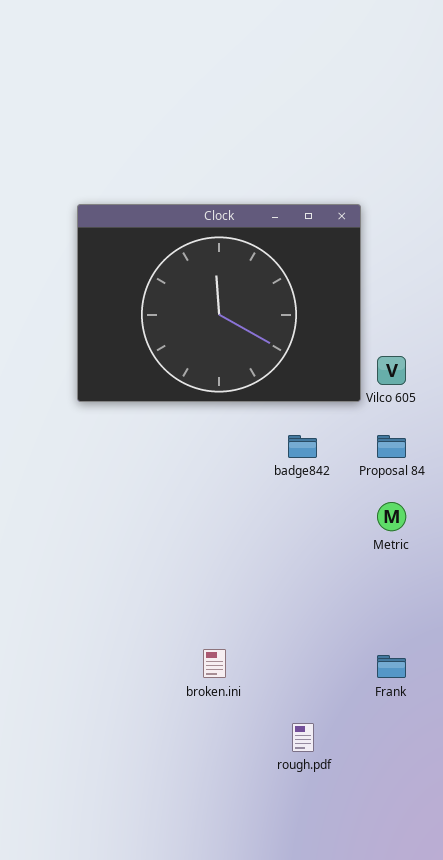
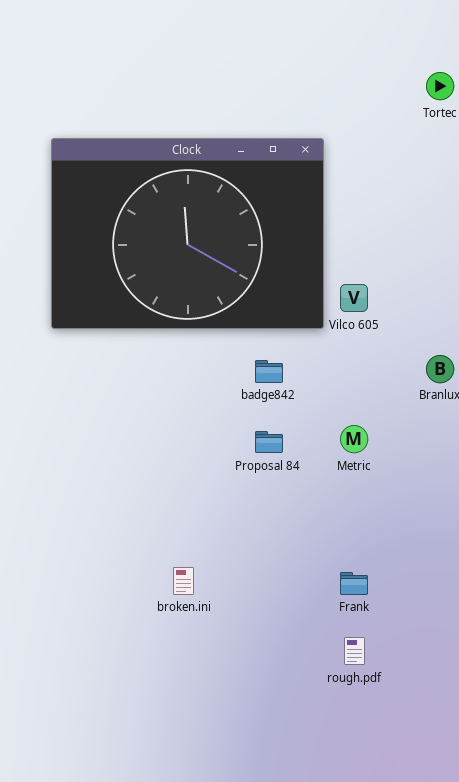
Proposal 84: [377,435,406,458] -> [255,431,283,453], moved
rough.pdf: [292,723,314,752] -> [344,637,365,665], moved

